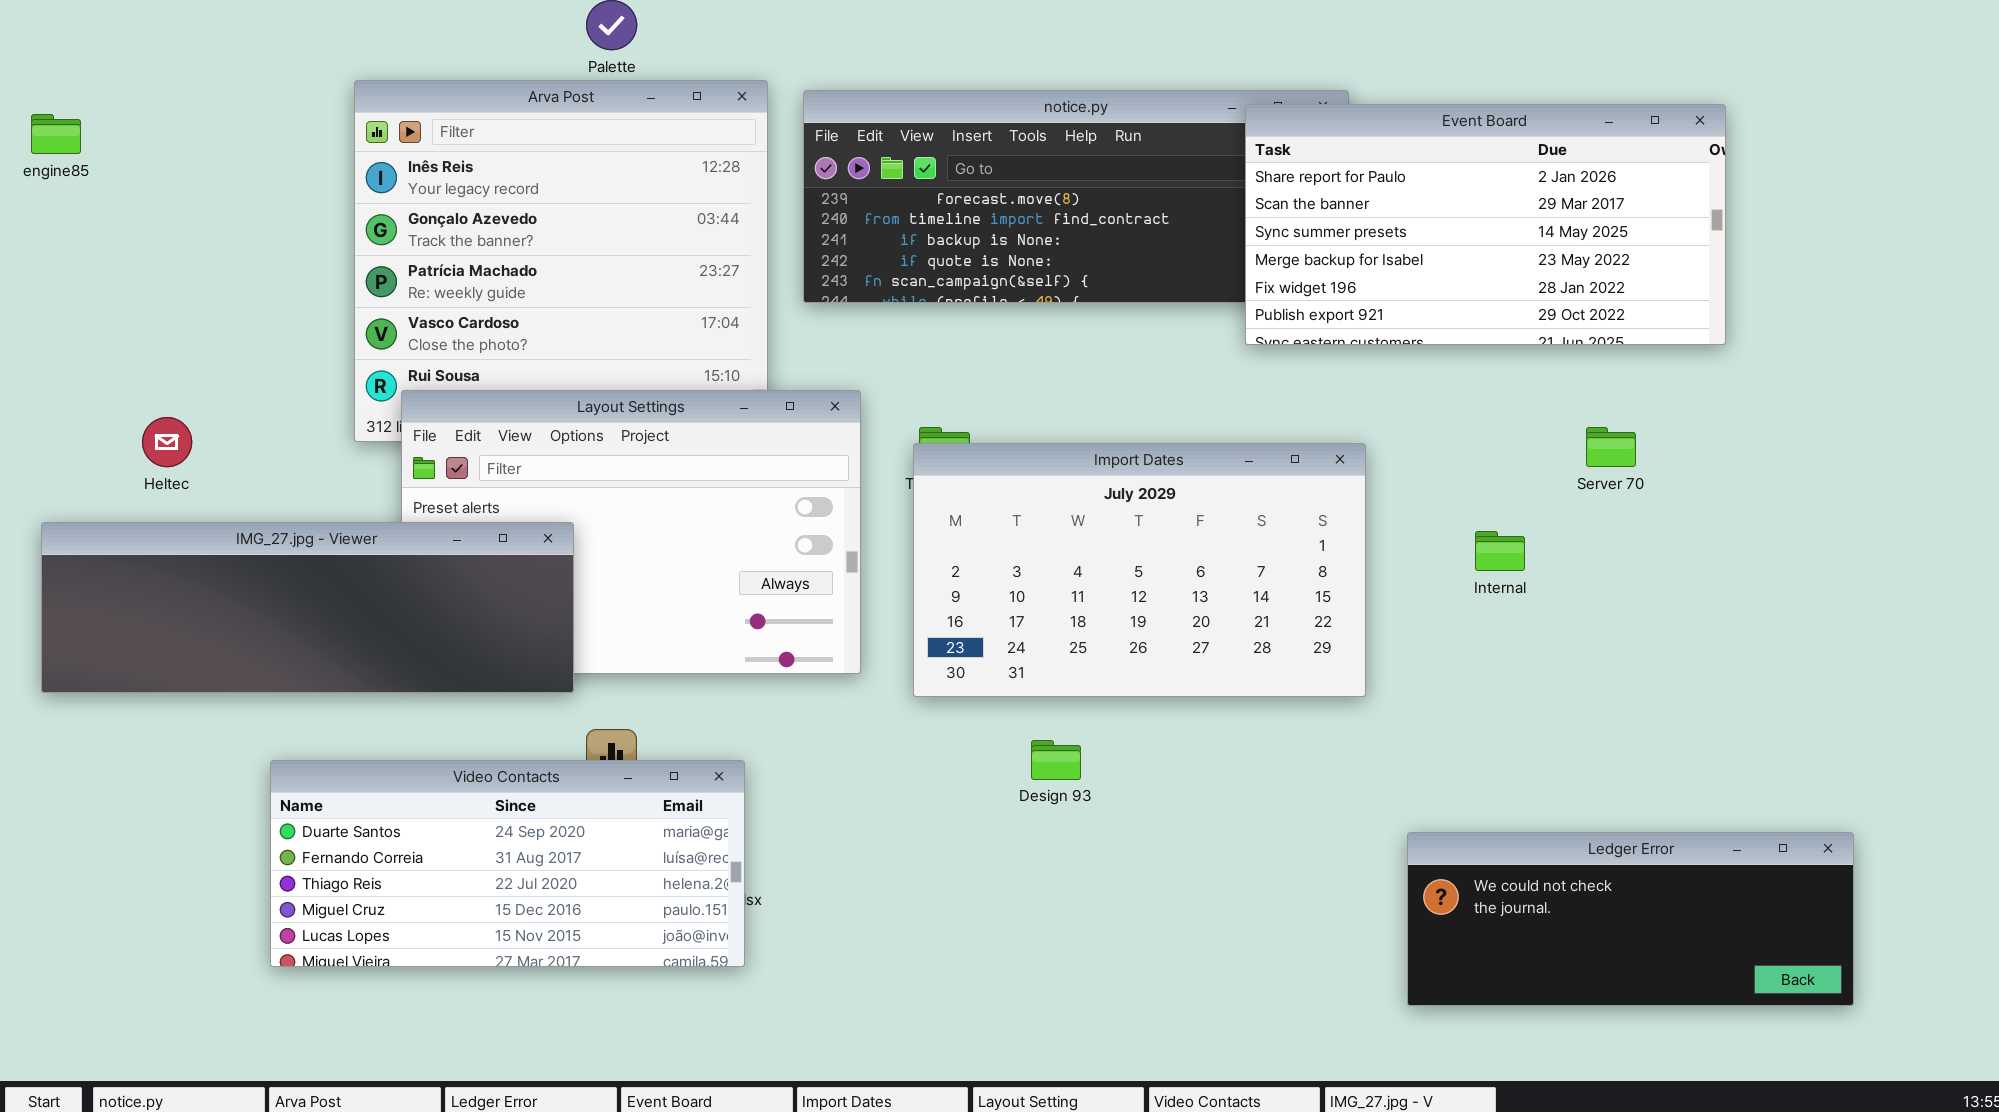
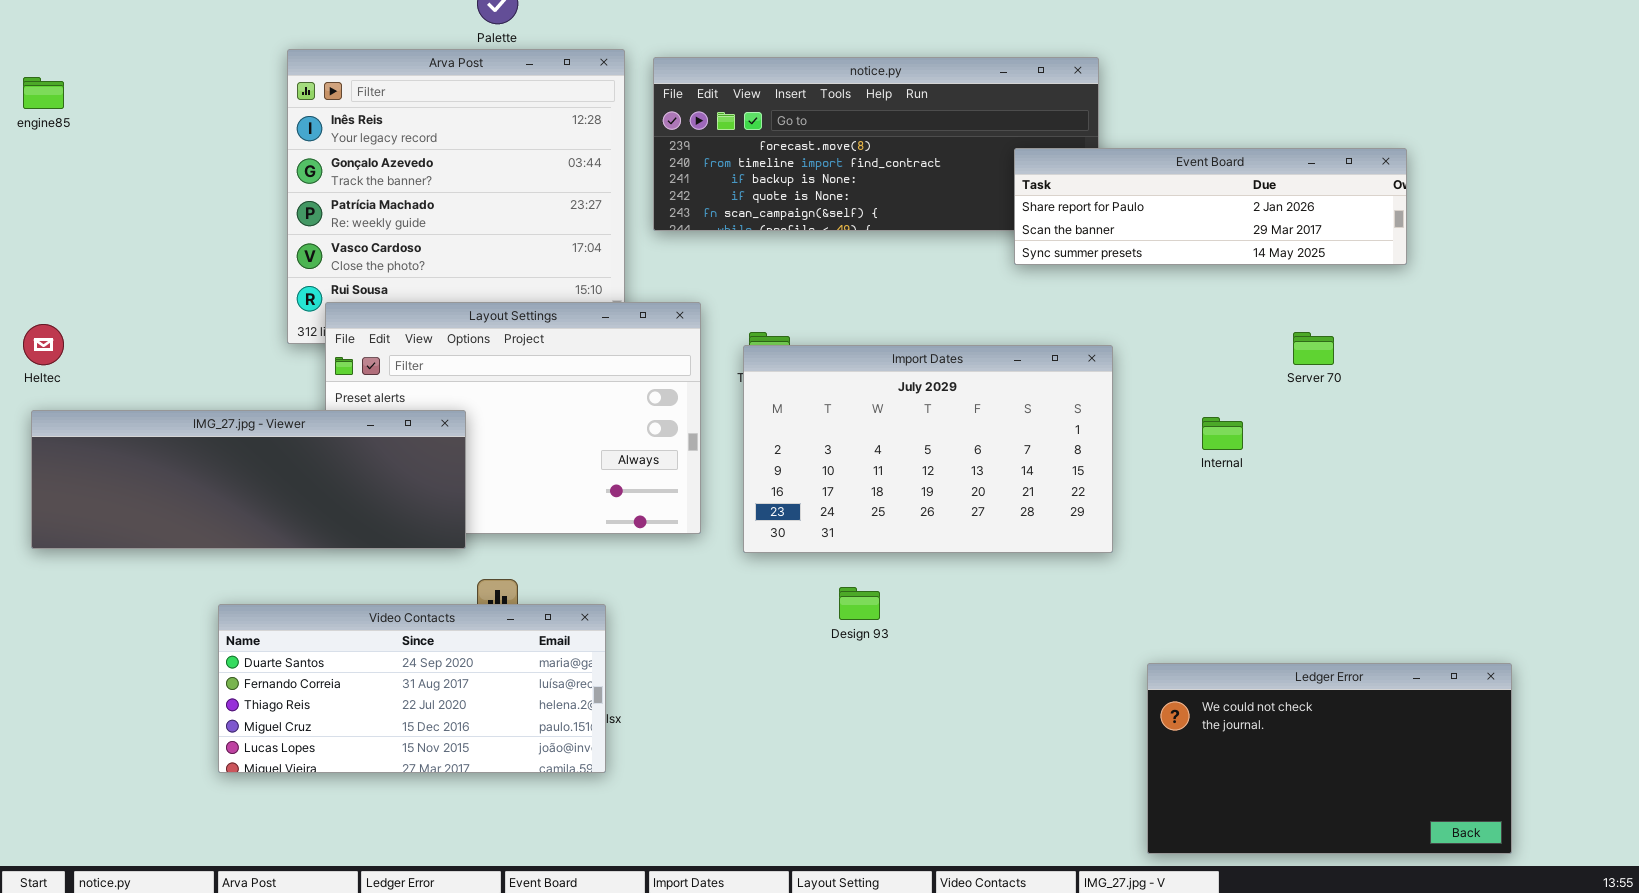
Event Board: [1245,104,1726,345] -> [1014,148,1407,265], resized
Heltec: [142,417,192,467] -> [23,324,64,365], moved
Ledger Error: [1407,832,1854,1006] -> [1147,663,1512,854], resized

